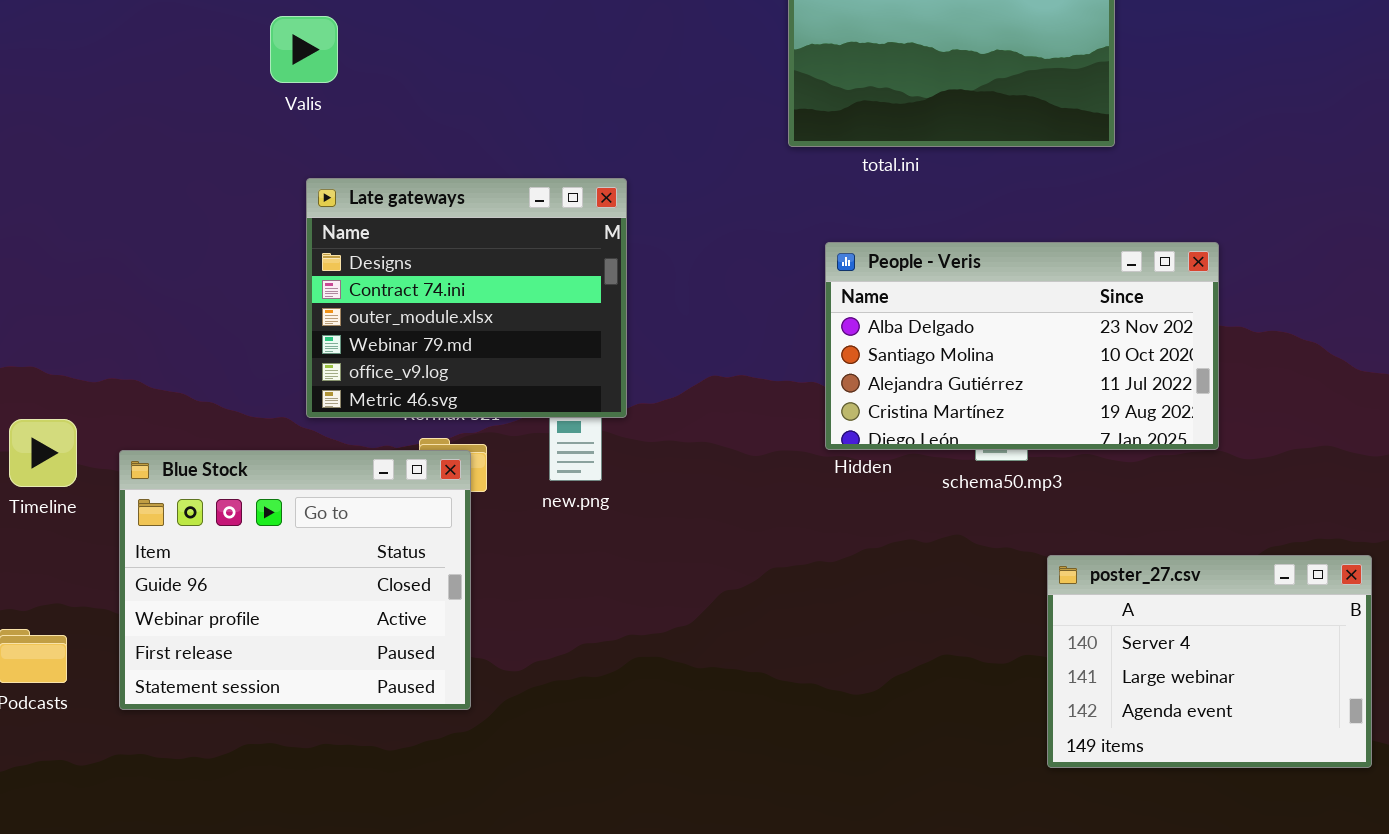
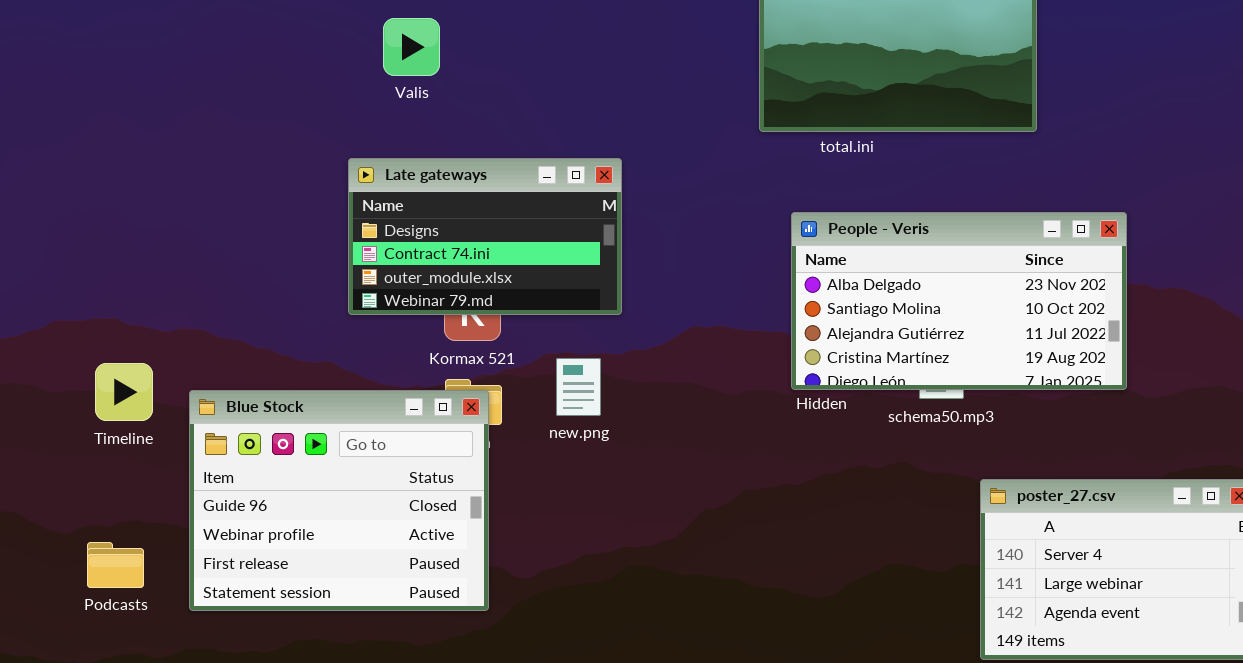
Valis: [270,16,338,83] -> [383,18,440,76], moved
Late gateways: [306,178,627,418] -> [348,158,622,315], resized

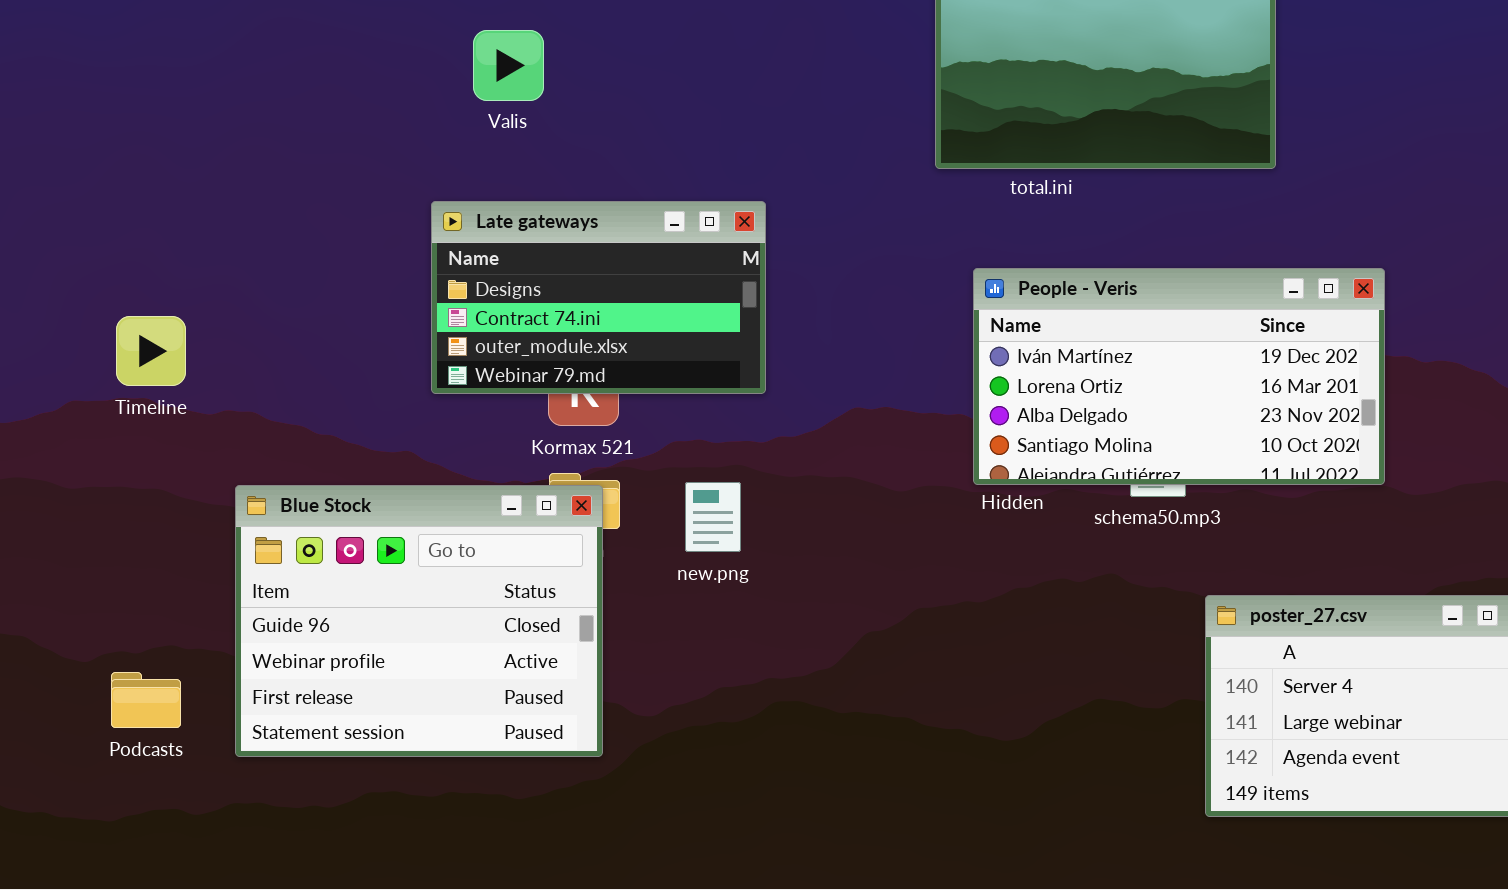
People - Veris: [791,212,1127,390] -> [973,268,1385,485], scrolled up 2 rows
new.png: [556,358,601,416] -> [685,482,741,552], moved
Timeline: [95,363,153,421] -> [116,316,186,386], moved

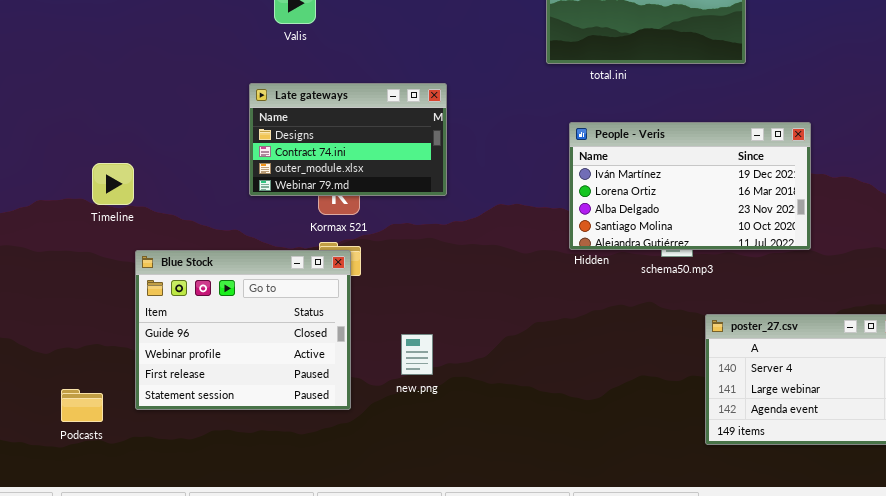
Timeline: [116,316,186,386] -> [92,163,134,205], moved
new.png: [685,482,741,552] -> [401,334,433,375], moved
Podcasts: [111,672,181,728] -> [61,389,103,422], moved

